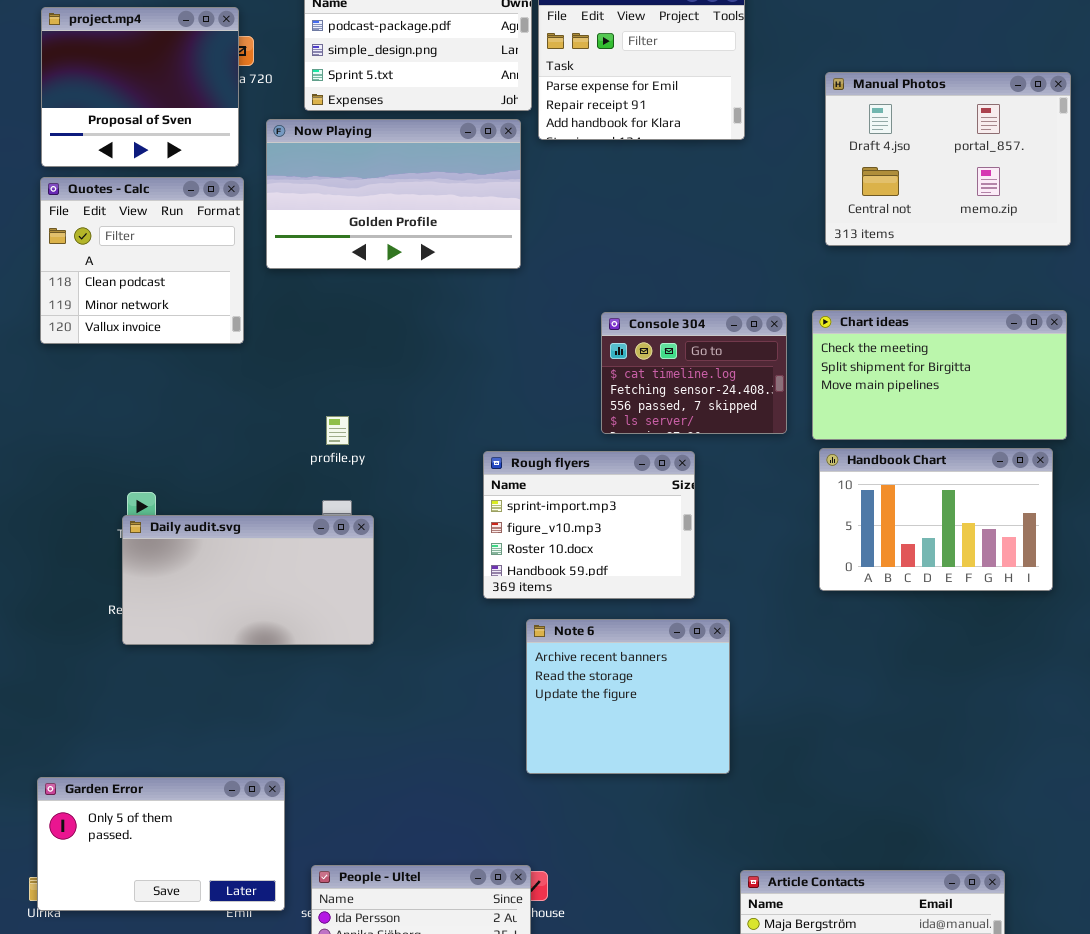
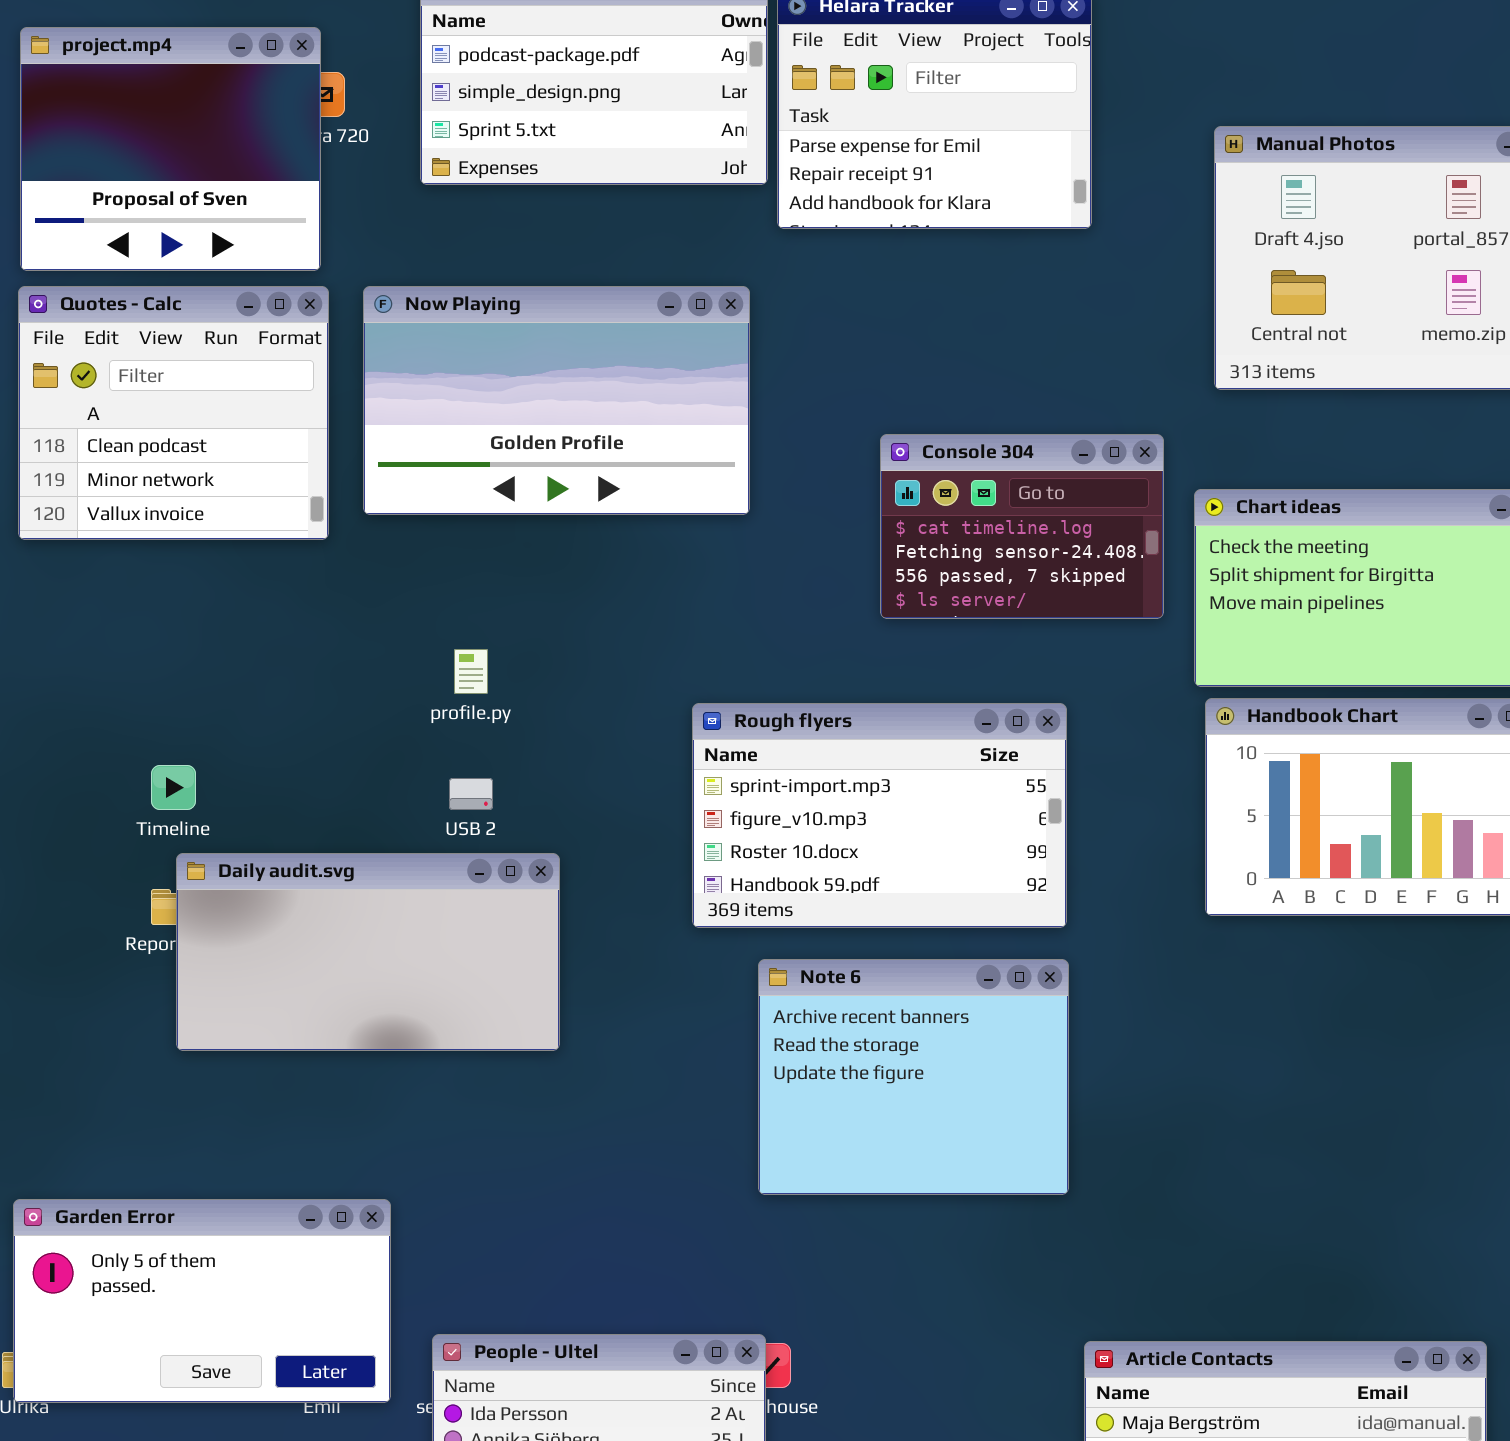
Now Playing: [266,119,521,269] -> [363,286,750,515], moved
Console 304: [601,312,787,434] -> [880,434,1164,619], moved
Rough flyers: [483,451,695,599] -> [692,703,1067,928], resized
Daily audit.svg: [122,515,374,645] -> [176,853,560,1051], moved

